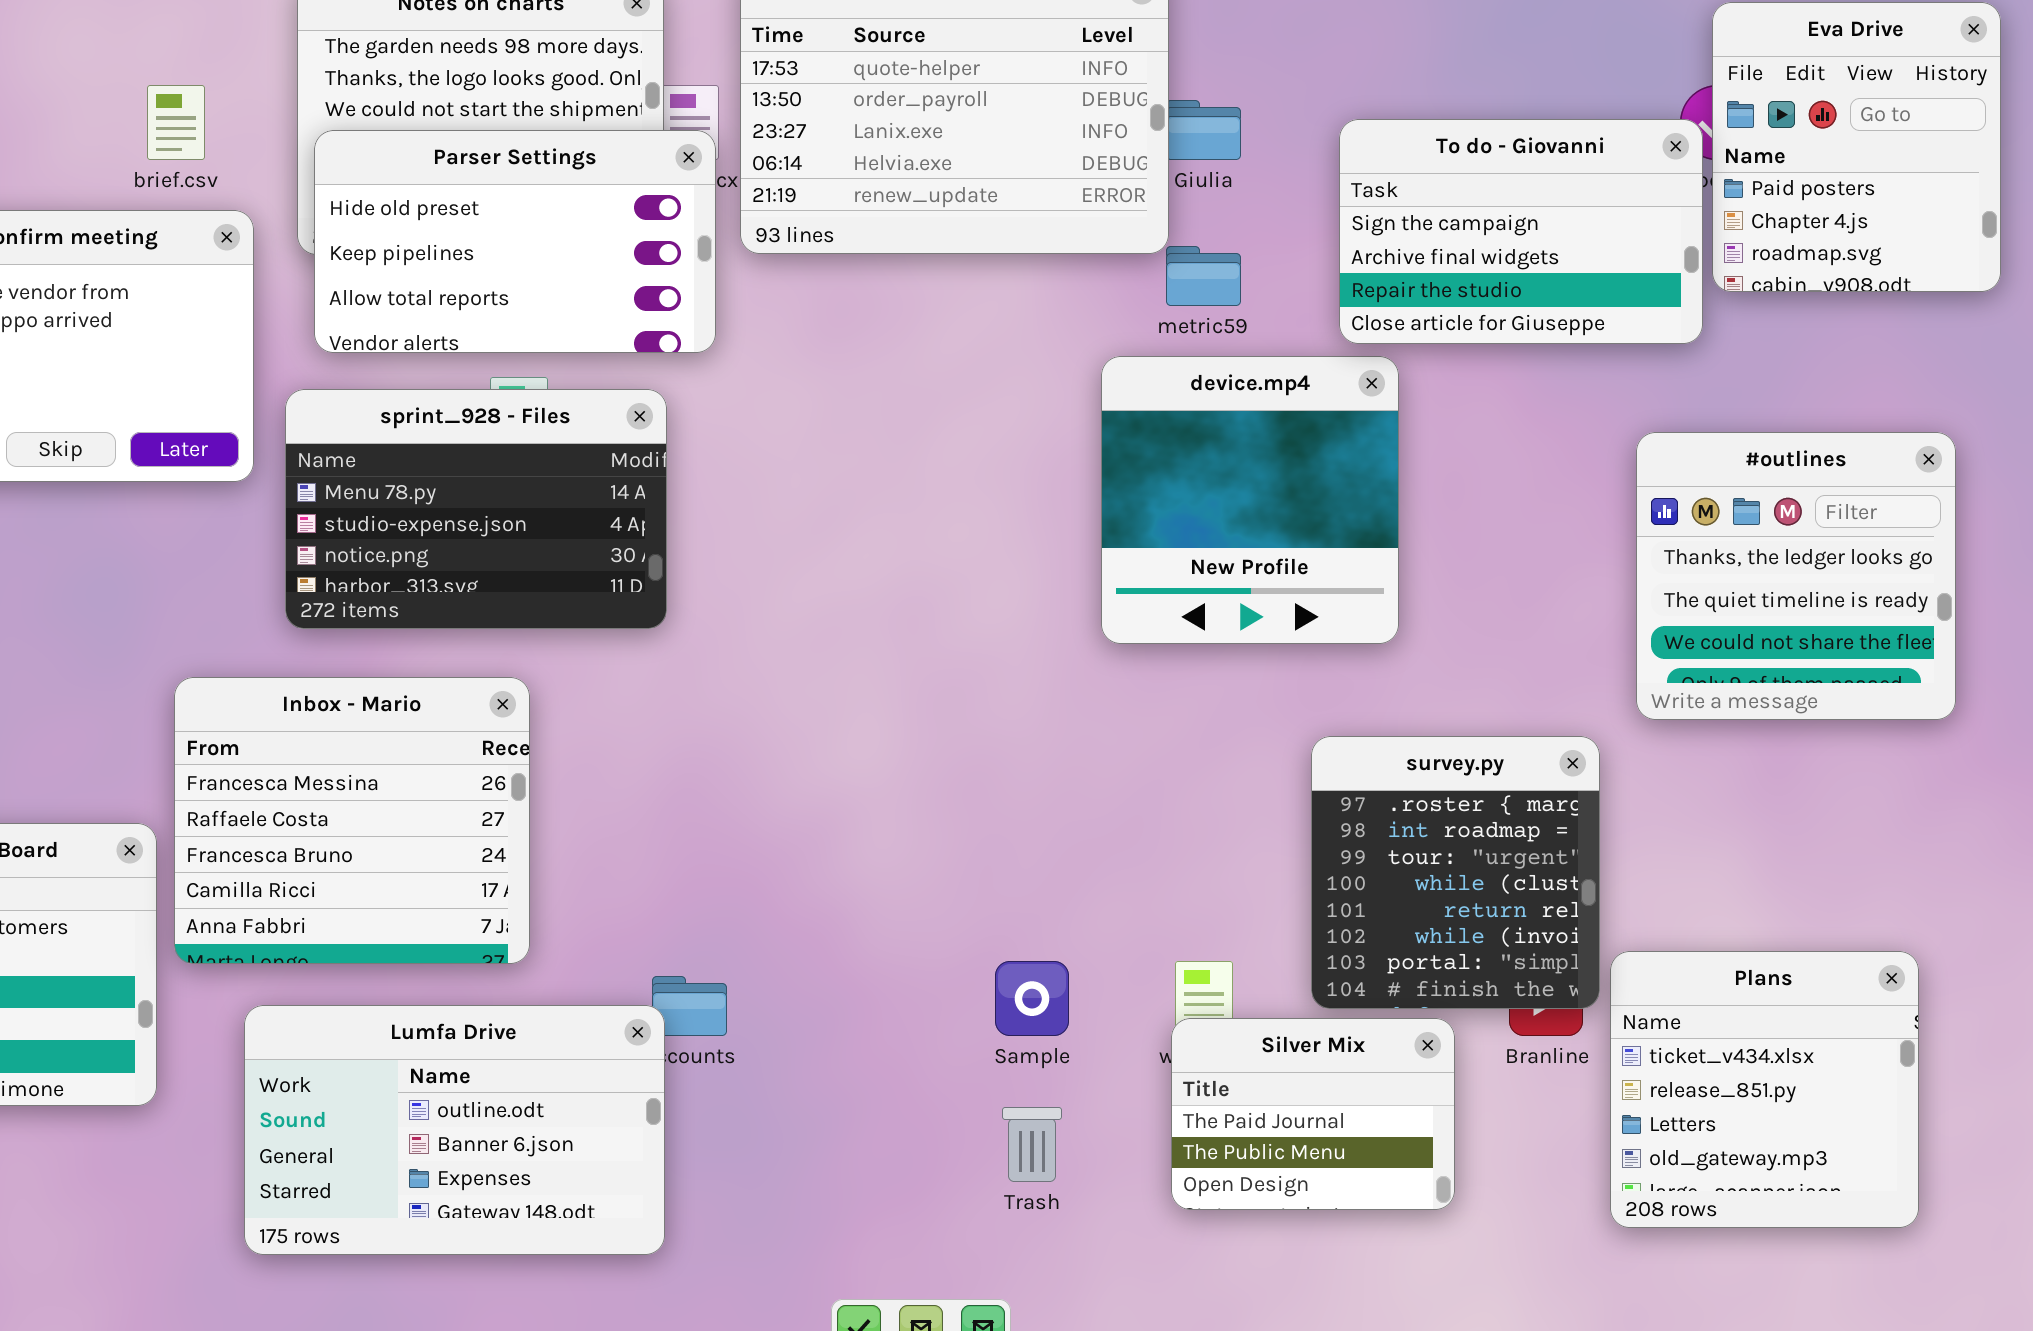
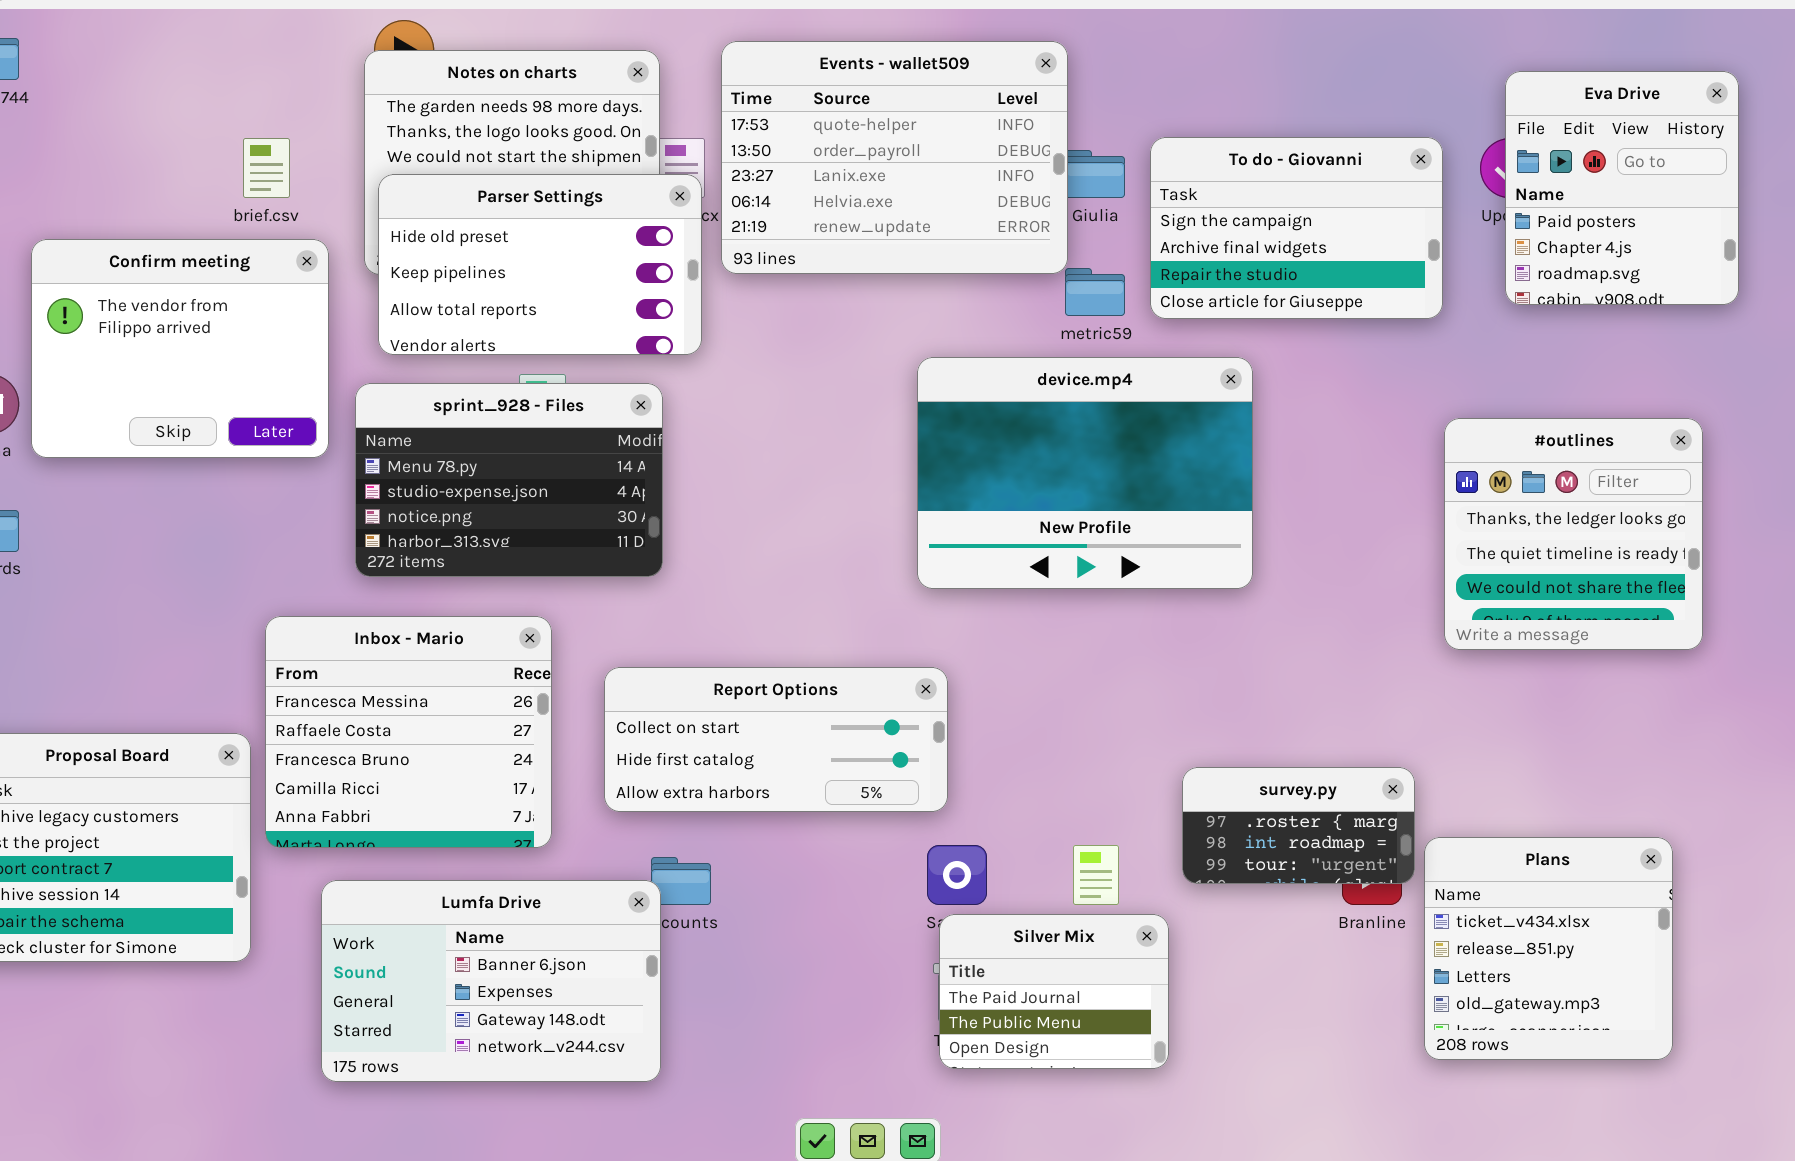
To do - Giovanni: [1339,119,1703,344] -> [1150,137,1443,319], moved
device.mp4: [1101,356,1399,644] -> [917,357,1253,589], resized
survey.py: [1311,736,1600,1009] -> [1182,767,1415,884], resized
Report Options: none -> [604,667,948,812], opened
Lumfa Drive: [244,1005,665,1255] -> [321,880,661,1082], scrolled down 1 row
Silver Mix: [1171,1018,1455,1210] -> [939,914,1169,1069], moved

